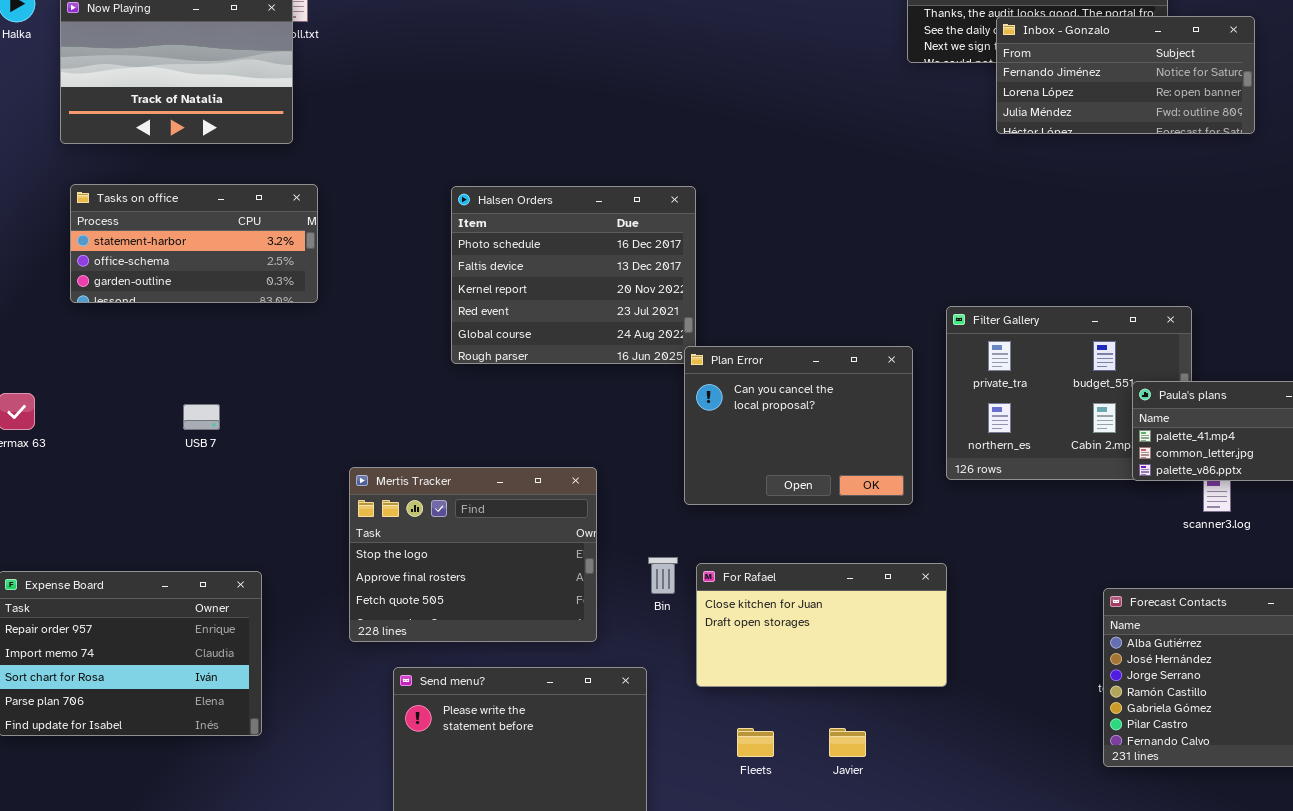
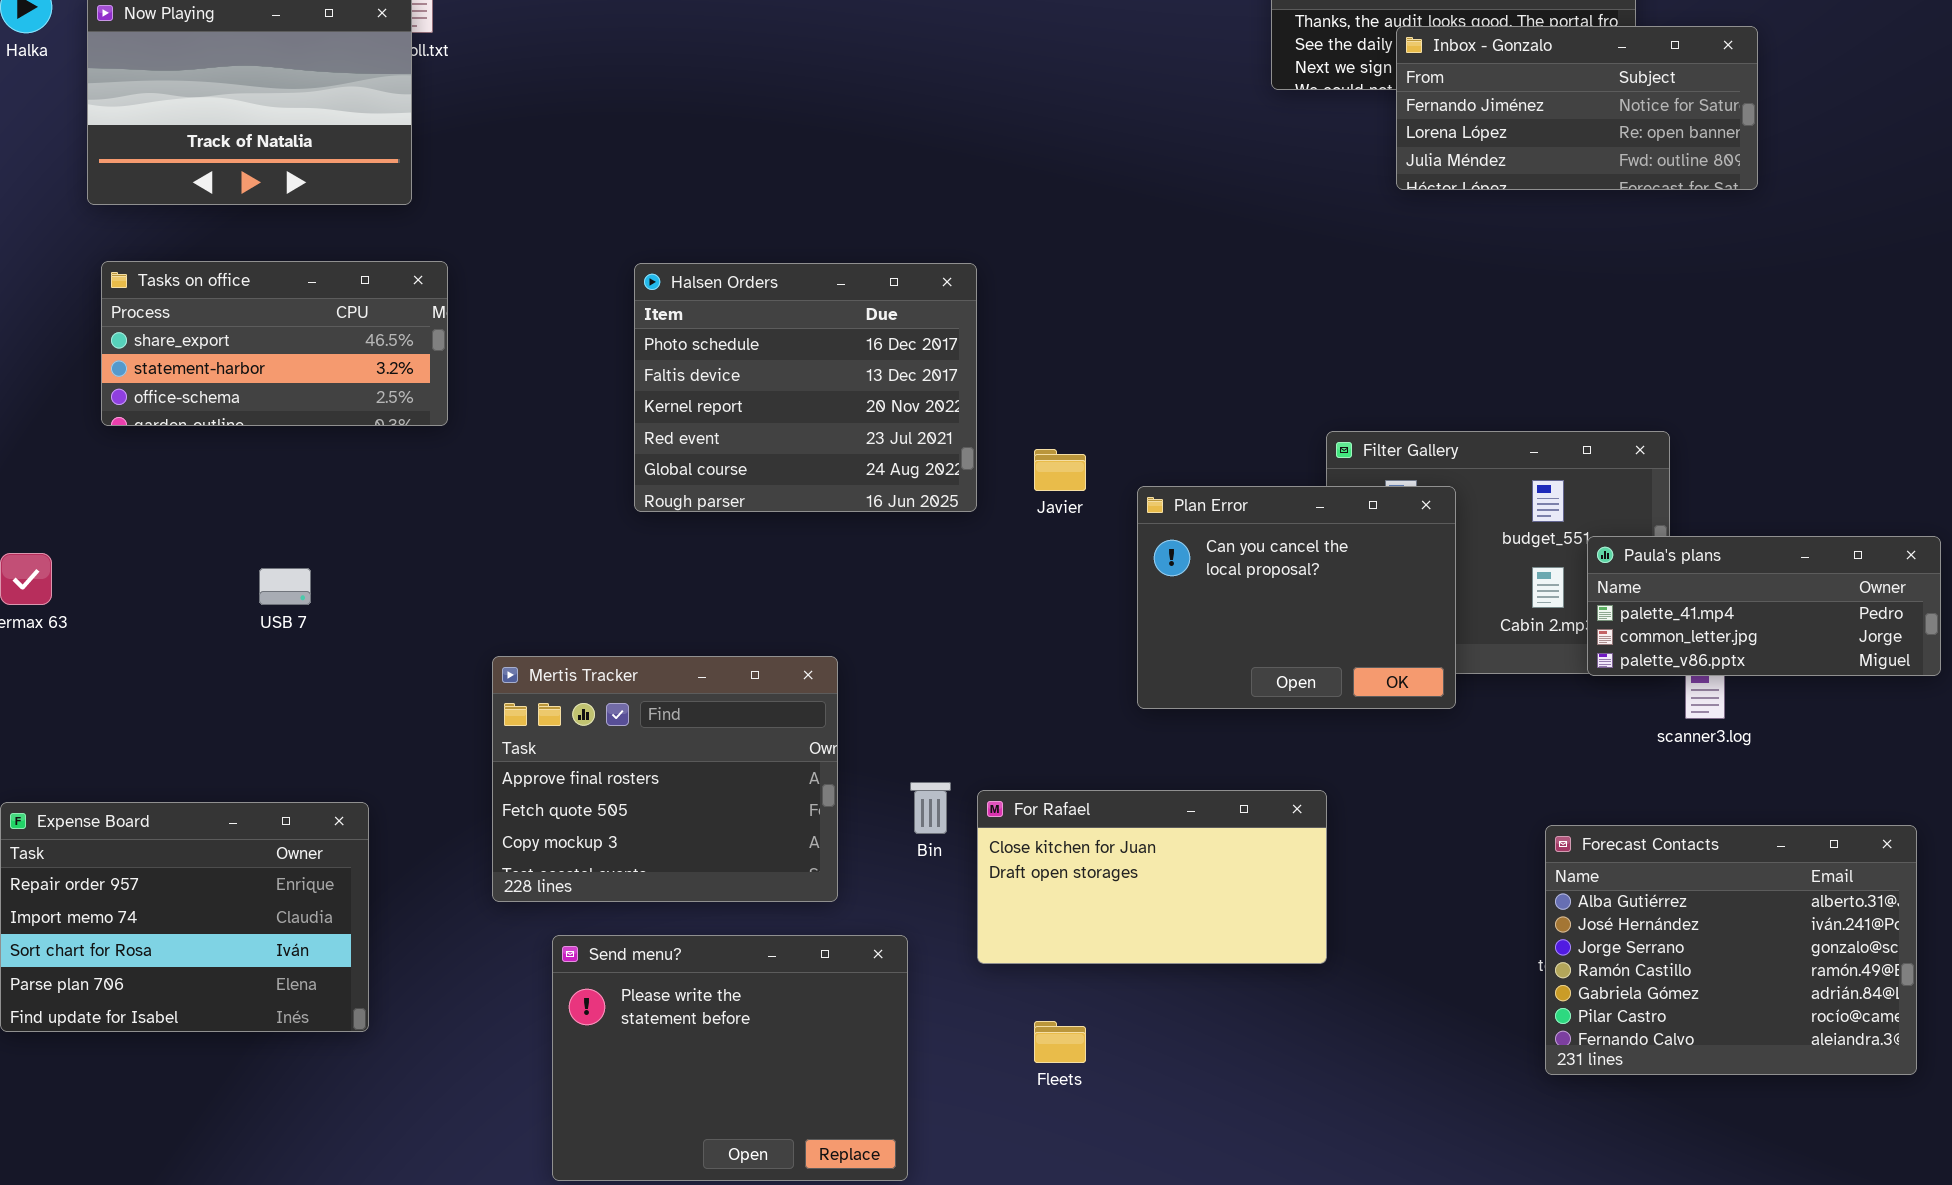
Tasks on office: [70,184,318,303] -> [101,261,448,426], scrolled up 1 row
Plan Error: [684,346,913,505] -> [1137,486,1456,709], moved
Mertis Tracker: [349,467,597,642] -> [492,656,838,902], scrolled down 1 row
Javier: [829,728,866,757] -> [1034,449,1086,491], moved

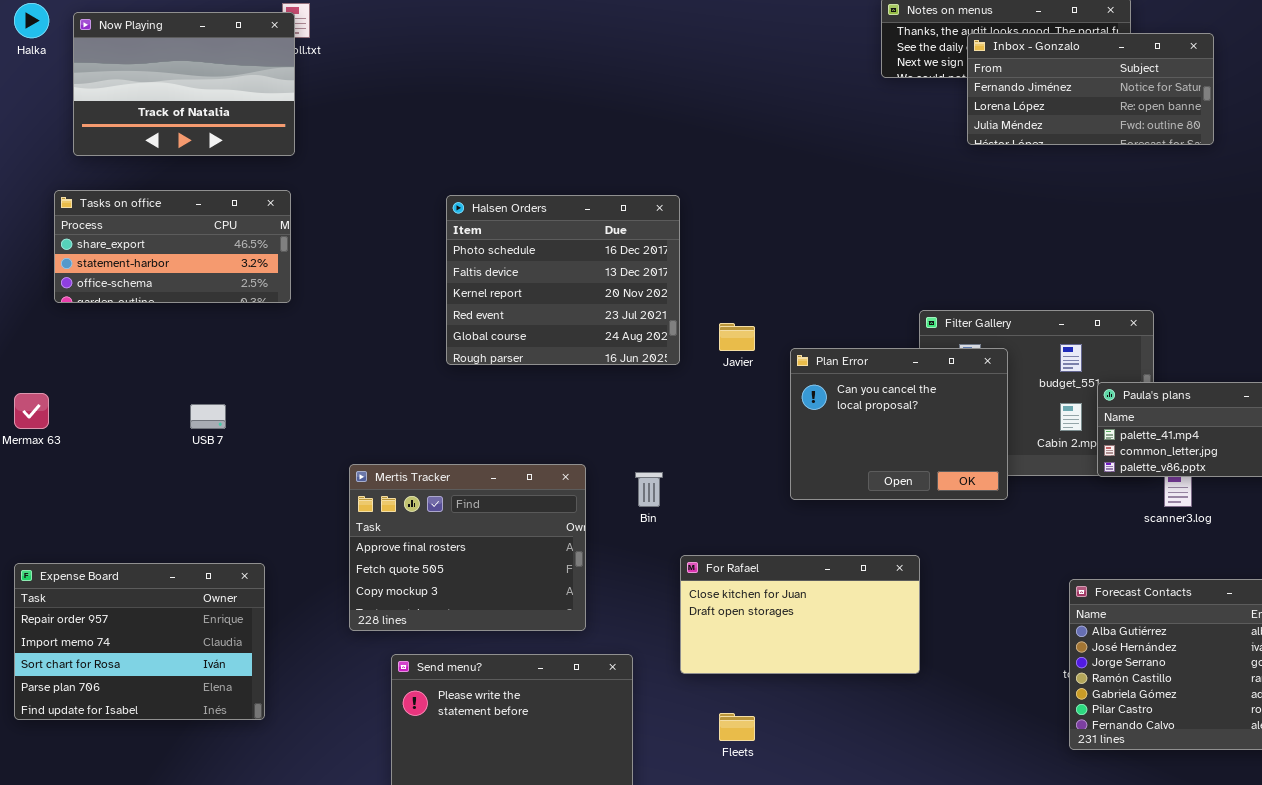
Tasks on office: [101,261,448,426] -> [54,190,291,303], moved
Bin: [910,782,951,834] -> [635,472,663,507], moved

